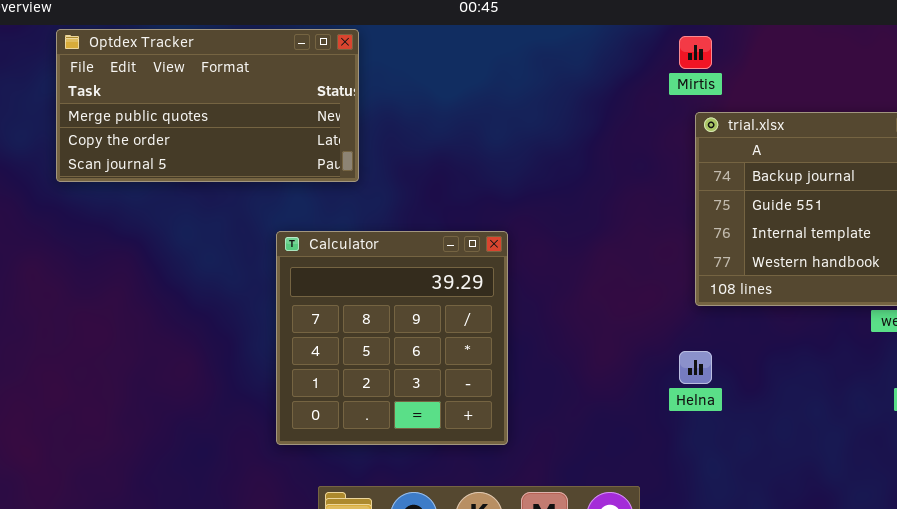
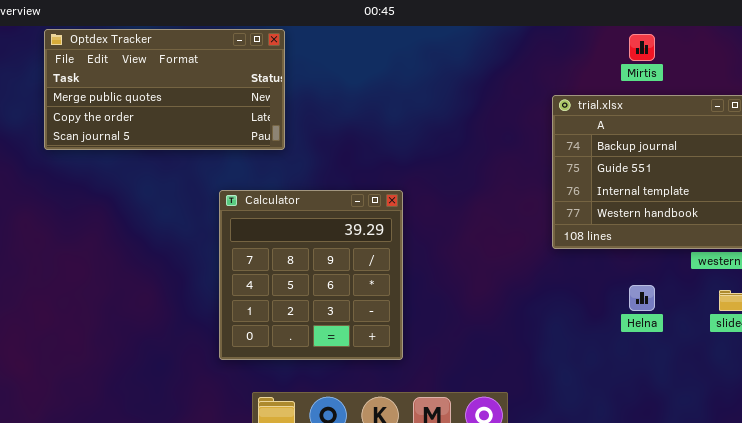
Mirtis: [679,36,712,69] -> [629,34,655,61], moved
Helna: [679,351,712,384] -> [629,285,655,311], moved

